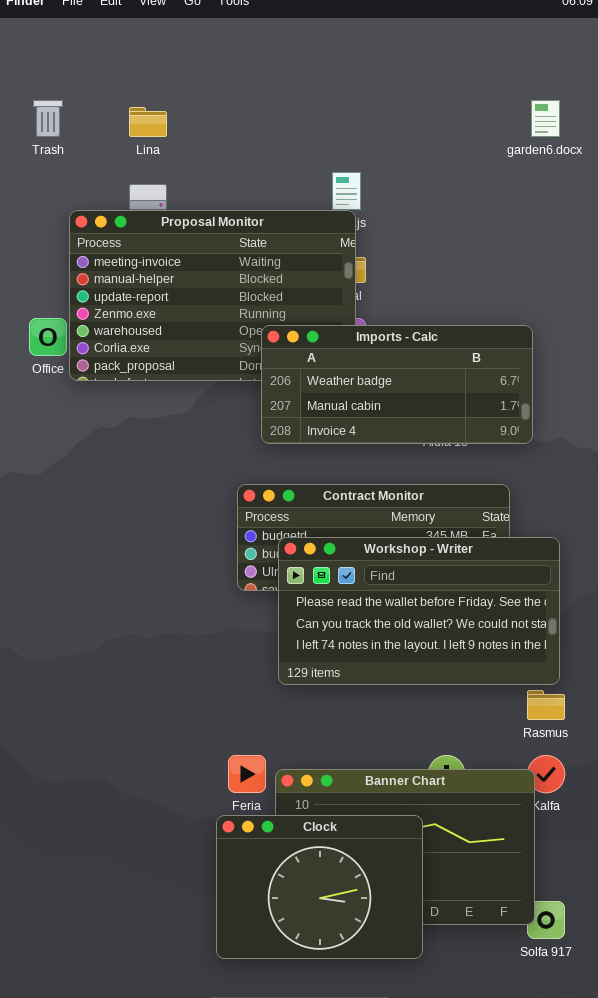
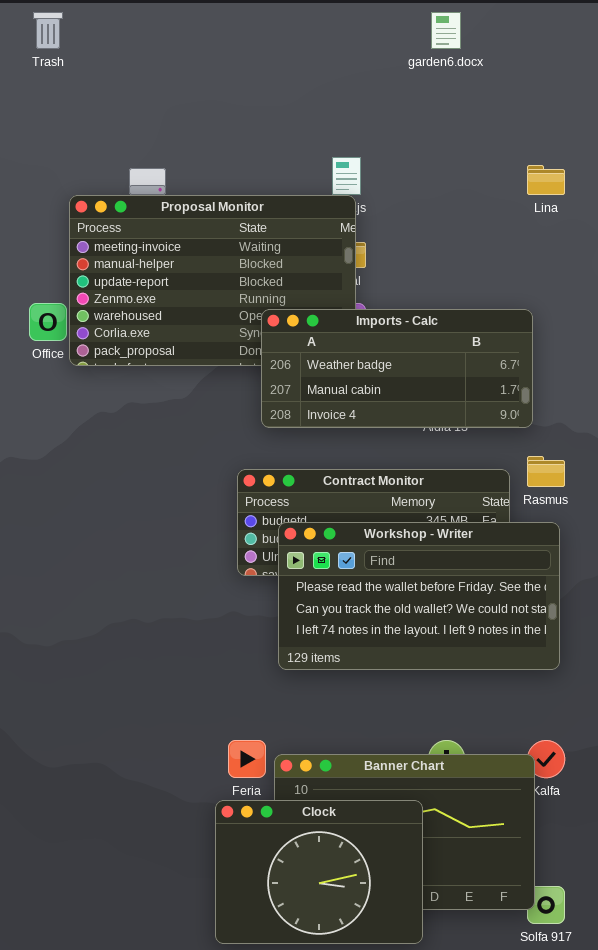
Trash: [33,100,63,137] -> [33,12,63,49], moved
garden6.docx: [531,100,560,137] -> [431,12,461,49], moved
Lina: [129,107,167,137] -> [527,165,565,195], moved
Rasmus: [527,690,565,720] -> [527,456,565,487], moved

